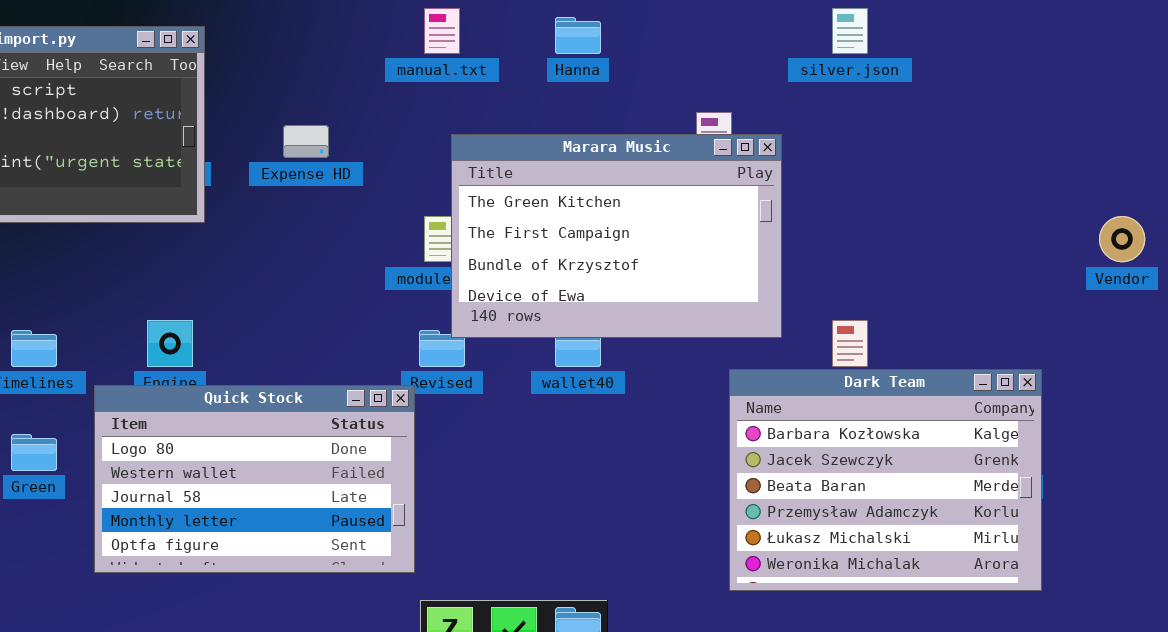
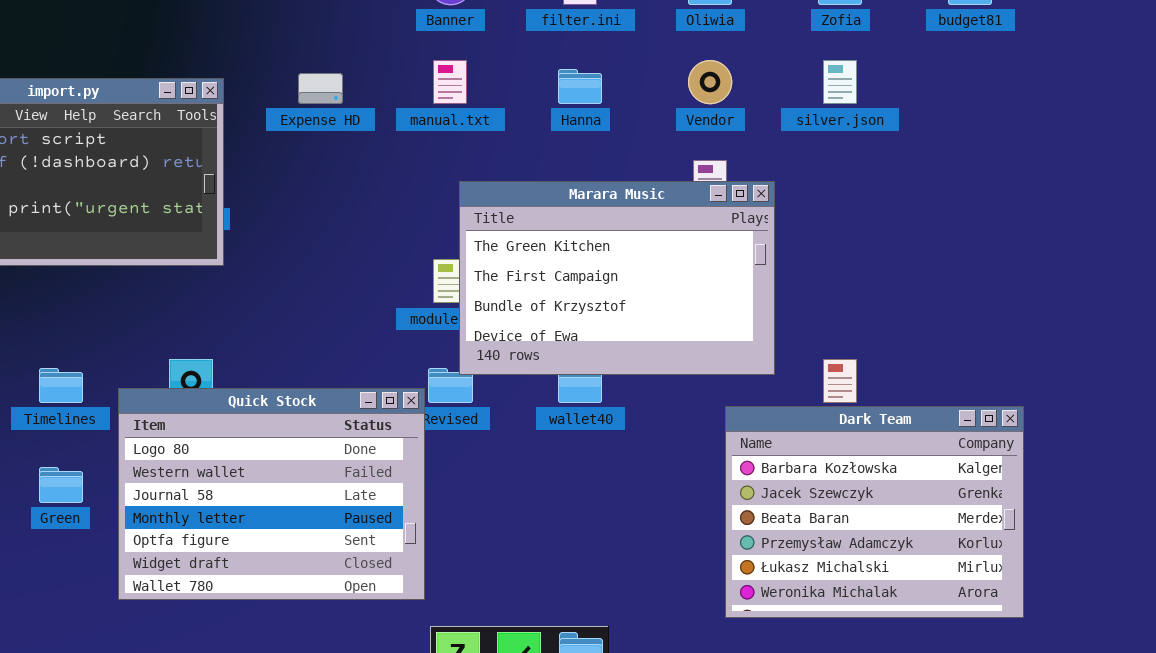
Expense HD: [283,125,329,158] -> [298,73,343,104], moved
Vendor: [1099,216,1145,262] -> [688,60,732,104], moved
Quick Stock: [94,385,415,573] -> [118,388,425,600], resized

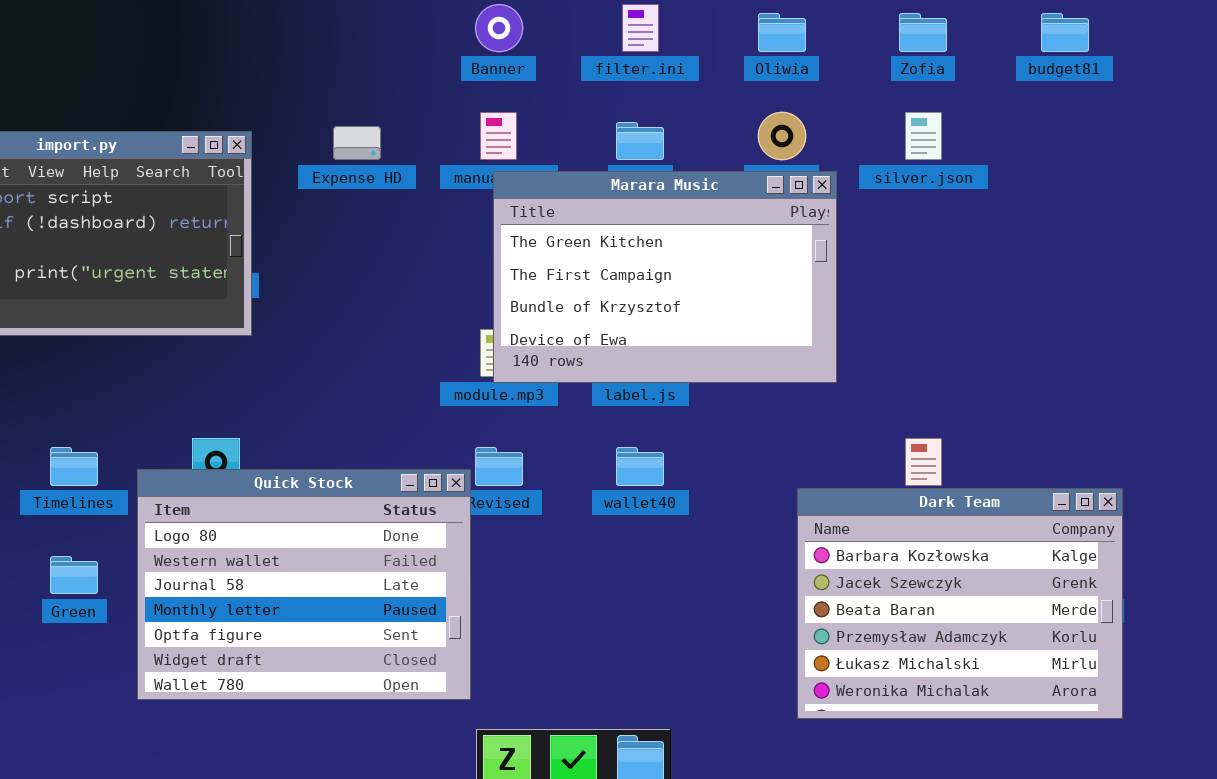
Marara Music: [459,181,775,375] -> [493,171,837,383], moved

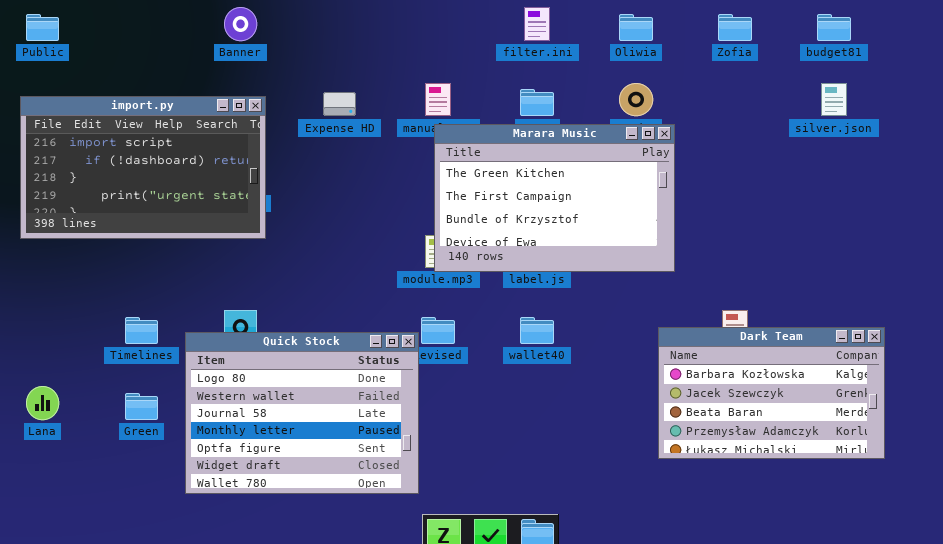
Banner: [475,4,523,52] -> [224,7,257,41], moved
silver.json: [905,112,942,160] -> [821,83,847,116], moved
Dark Team: [797,488,1123,719] -> [658,327,885,459], moved, resized

